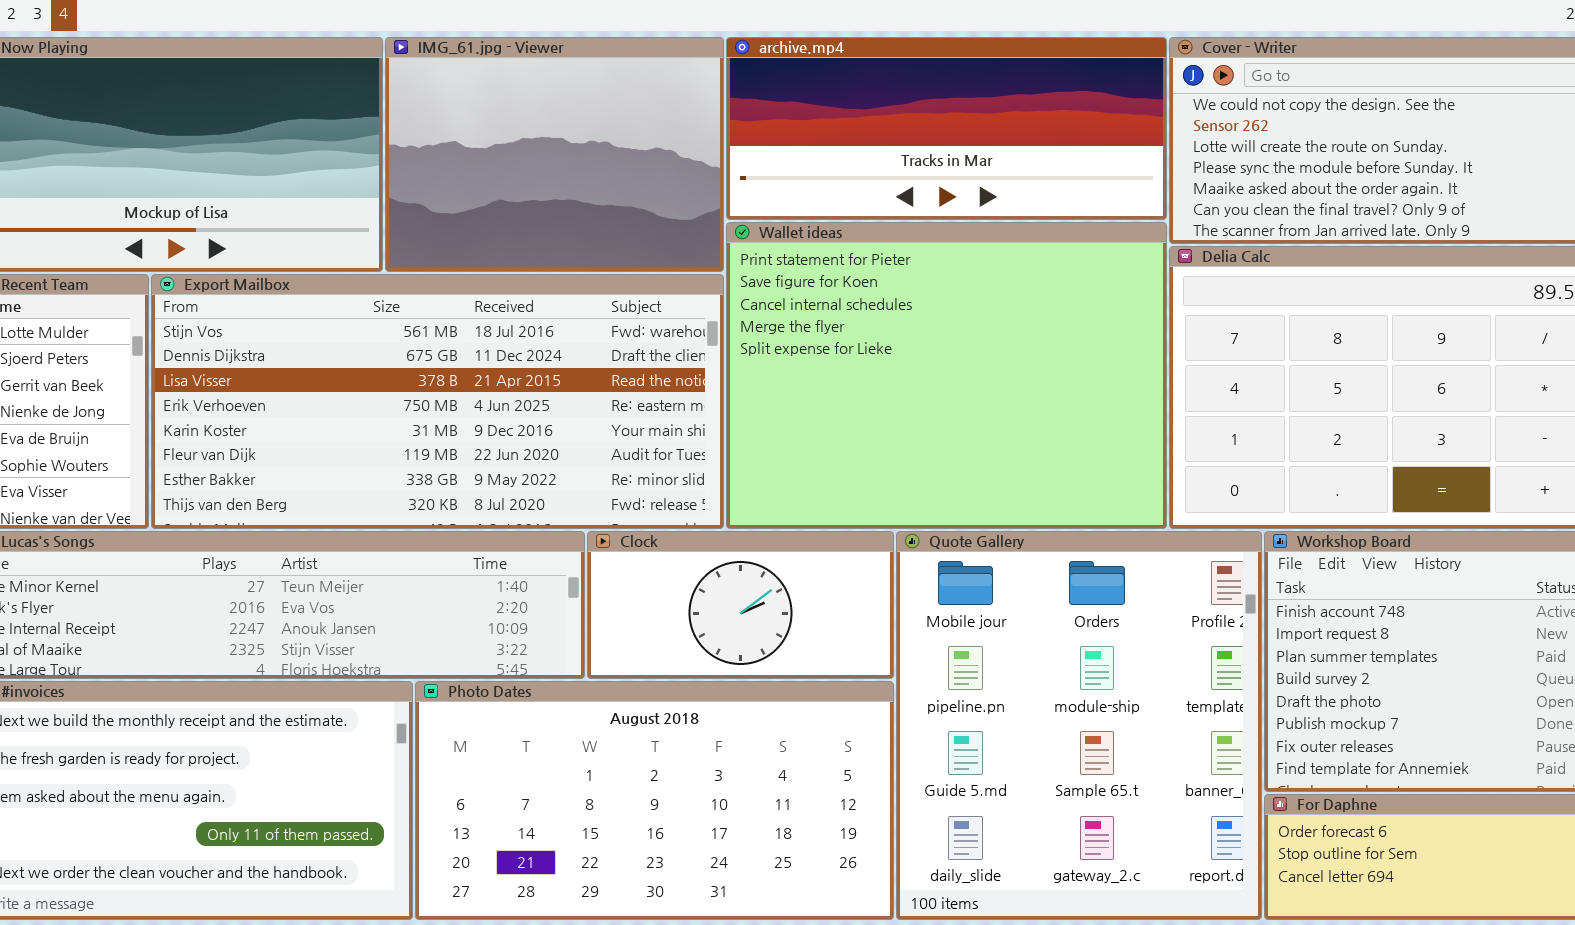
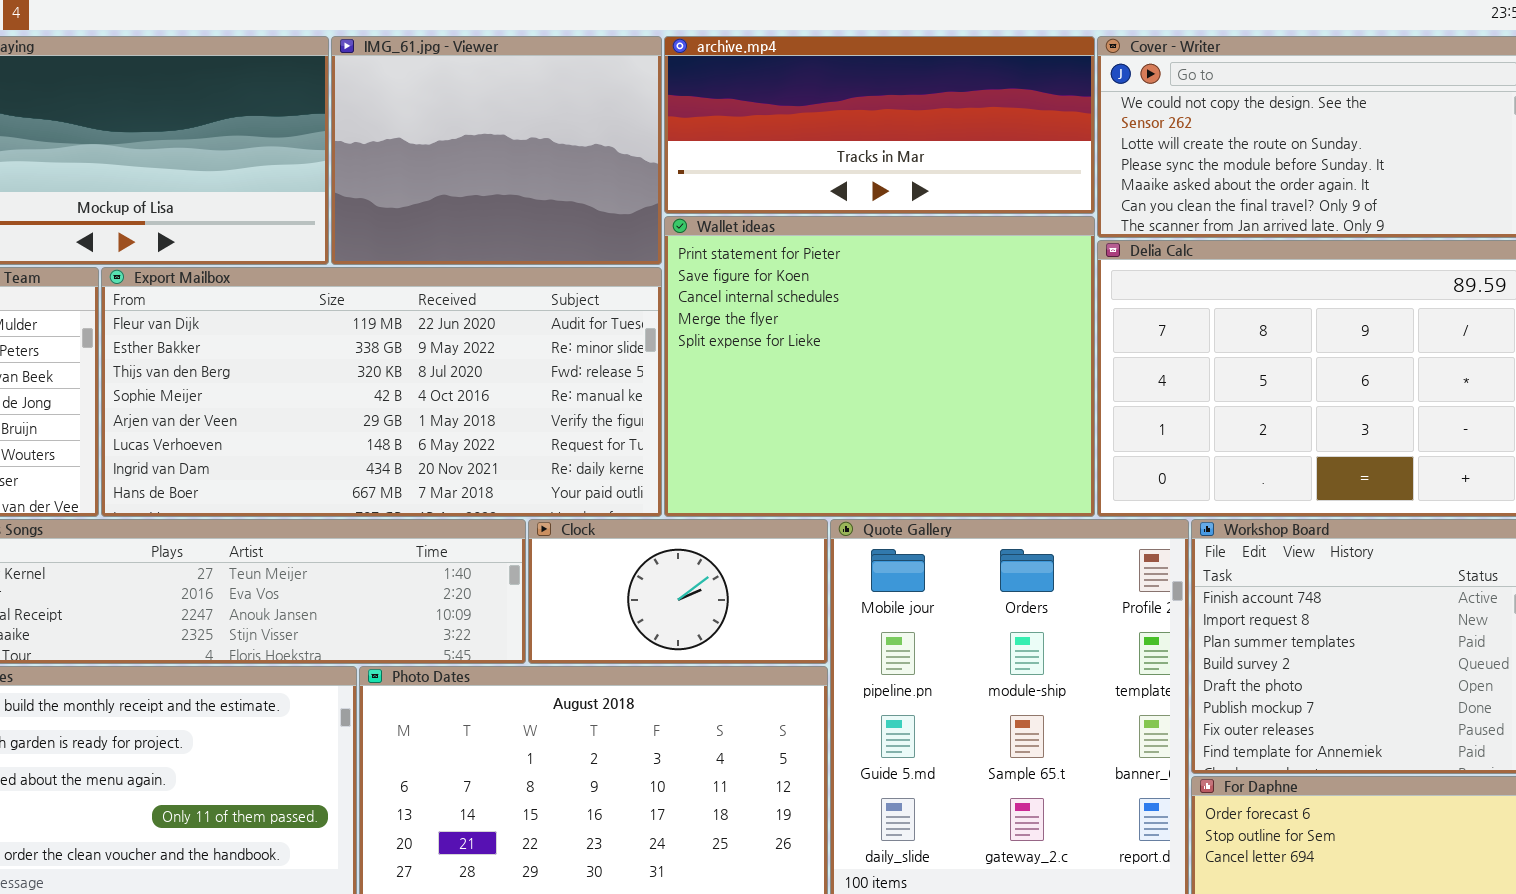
Export Mailbox: [151,274,724,529] -> [101,267,662,517], scrolled down 5 rows

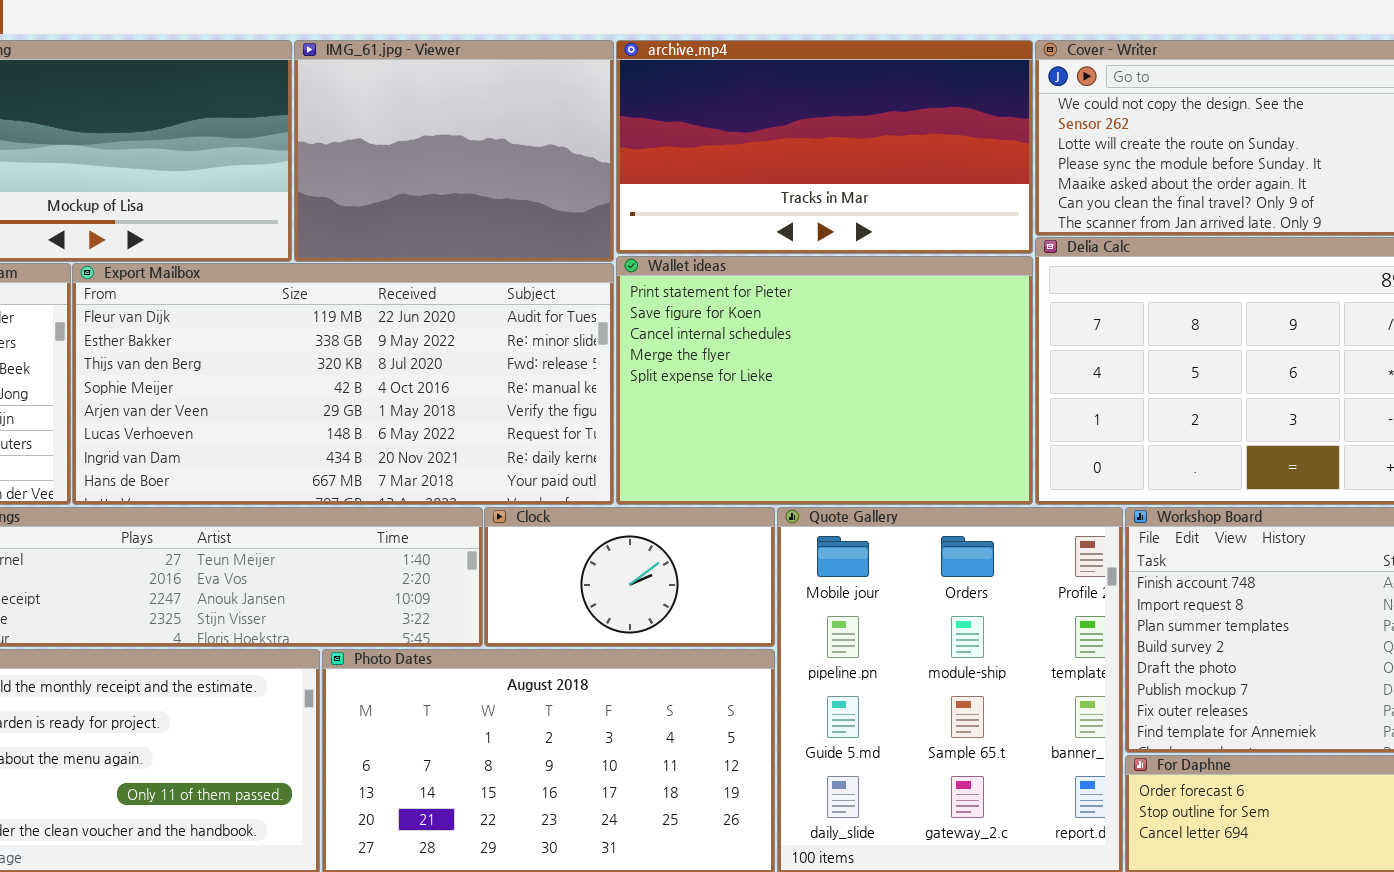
archive.mp4: [664,36,1095,214] -> [616,40,1033,254], resized
Wallet ideas: [664,216,1095,517] -> [616,256,1033,505], resized

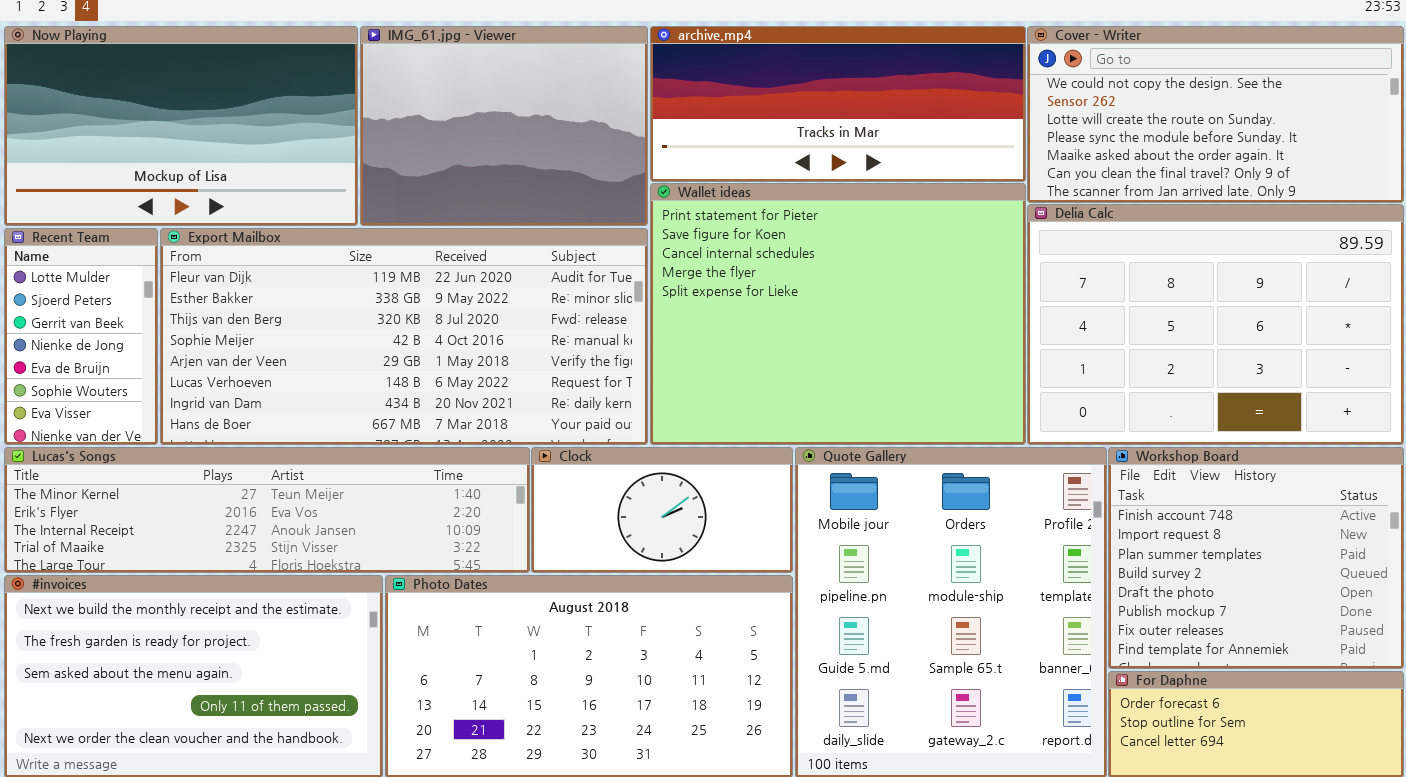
archive.mp4: [616,40,1033,254] -> [650,26,1026,182], resized
Wallet ideas: [616,256,1033,505] -> [650,183,1026,445], resized

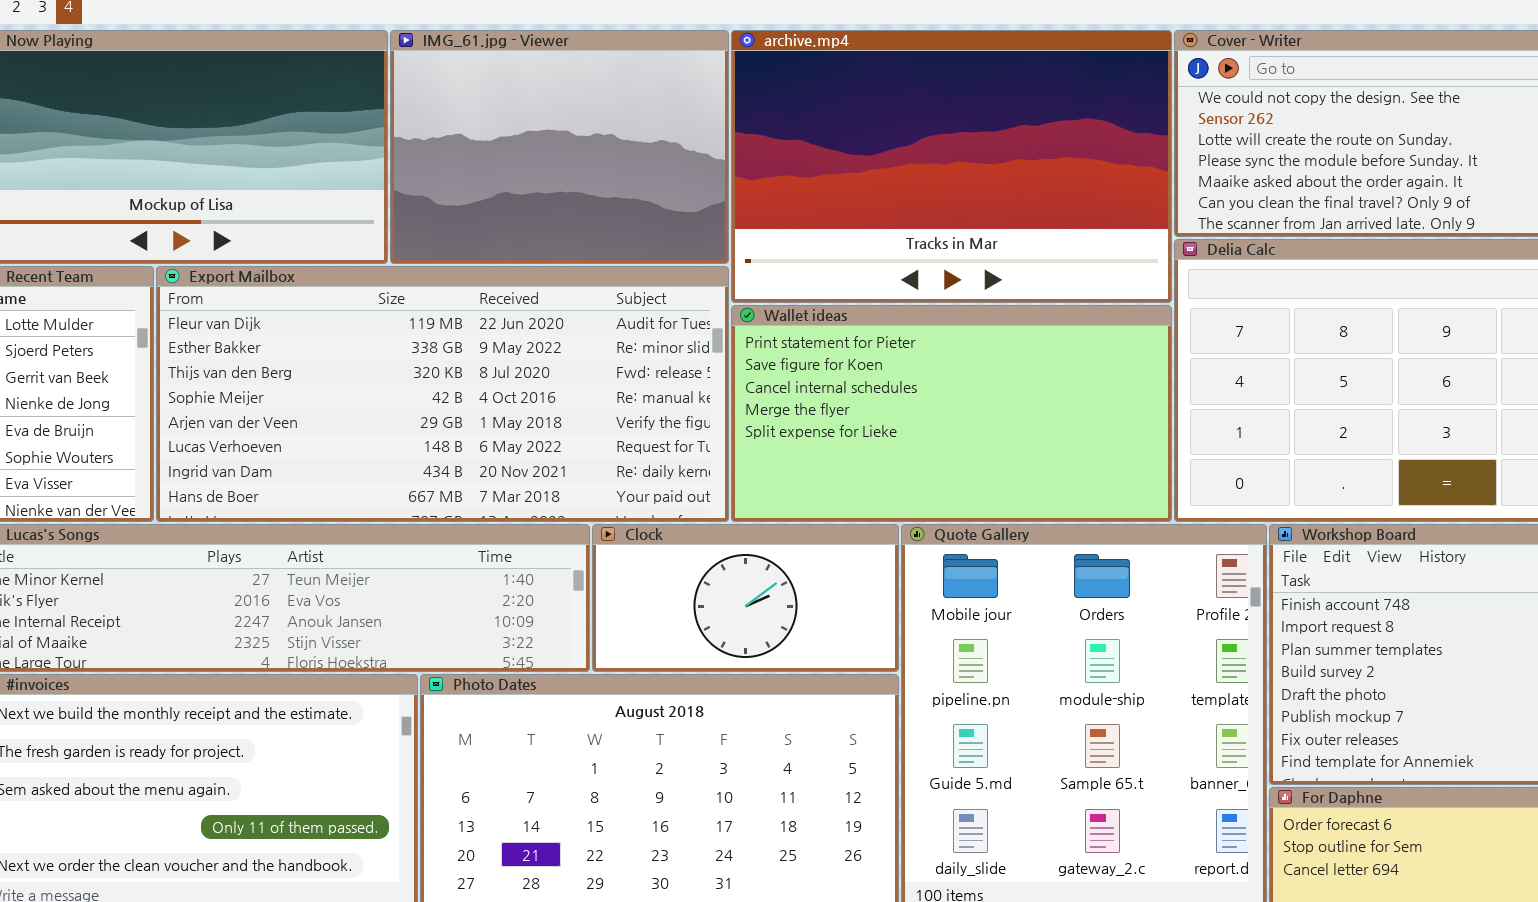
archive.mp4: [650,26,1026,182] -> [731,30,1172,303], resized
Wallet ideas: [650,183,1026,445] -> [731,305,1172,522], resized

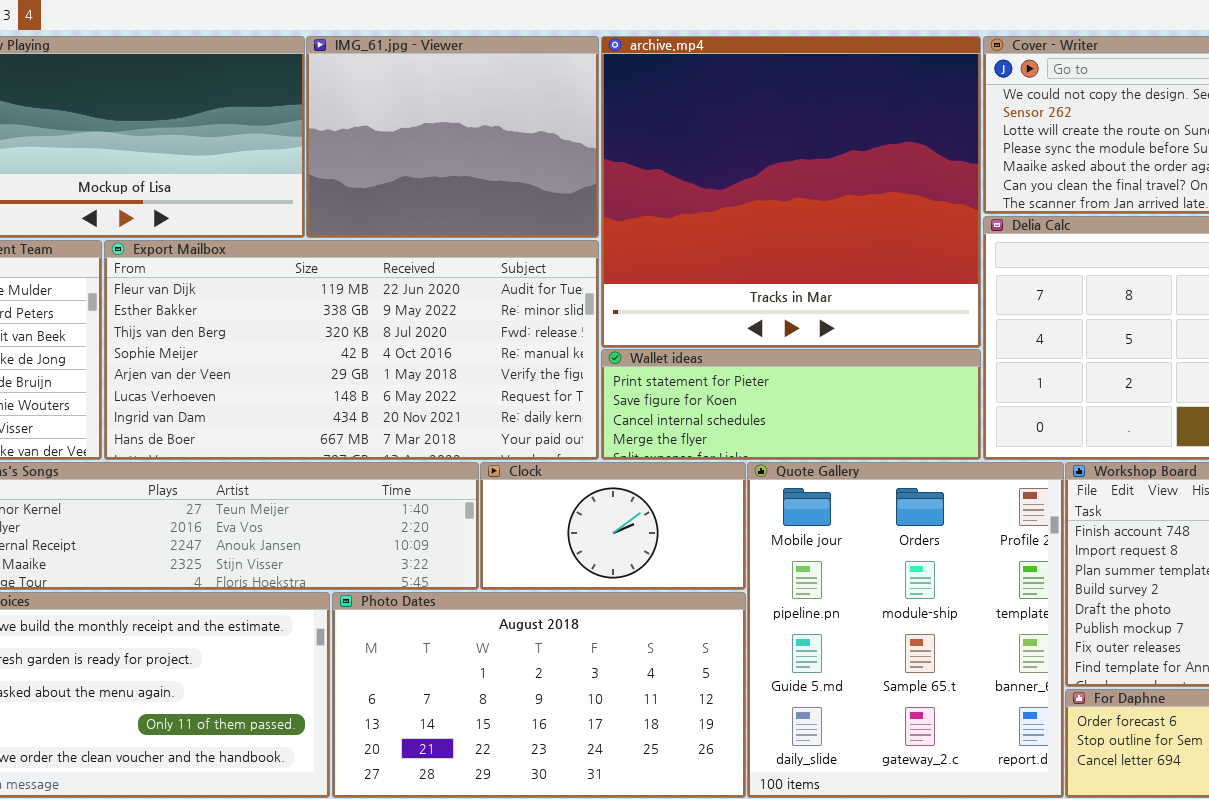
archive.mp4: [731,30,1172,303] -> [601,36,981,348], resized
Wallet ideas: [731,305,1172,522] -> [601,349,981,460], resized

